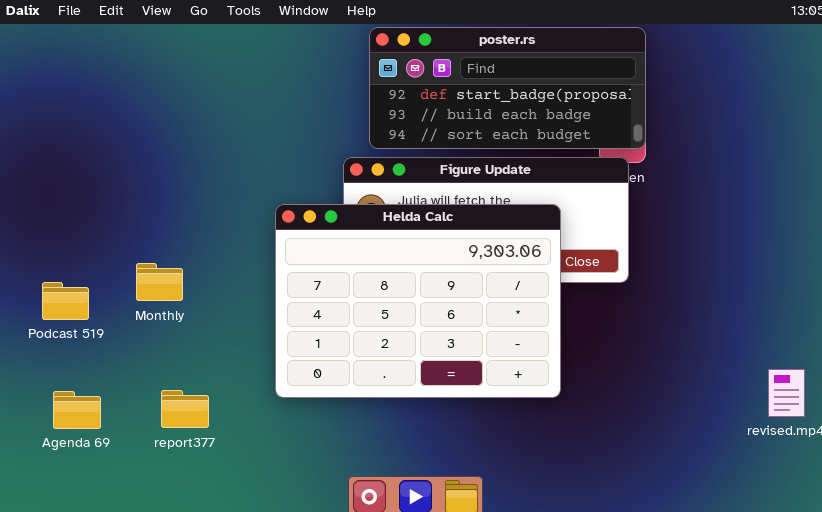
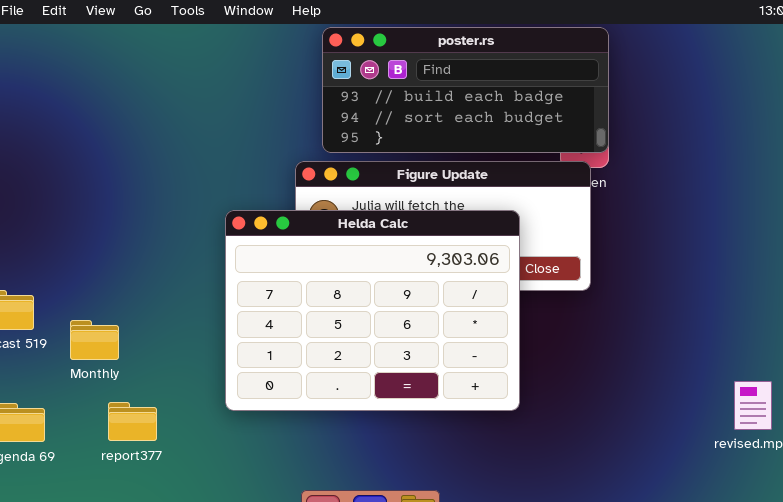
poster.rs: [369,27,646,149] -> [322,27,609,153], scrolled down 1 row
Monthly: [136,263,183,301] -> [70,320,119,360], moved

